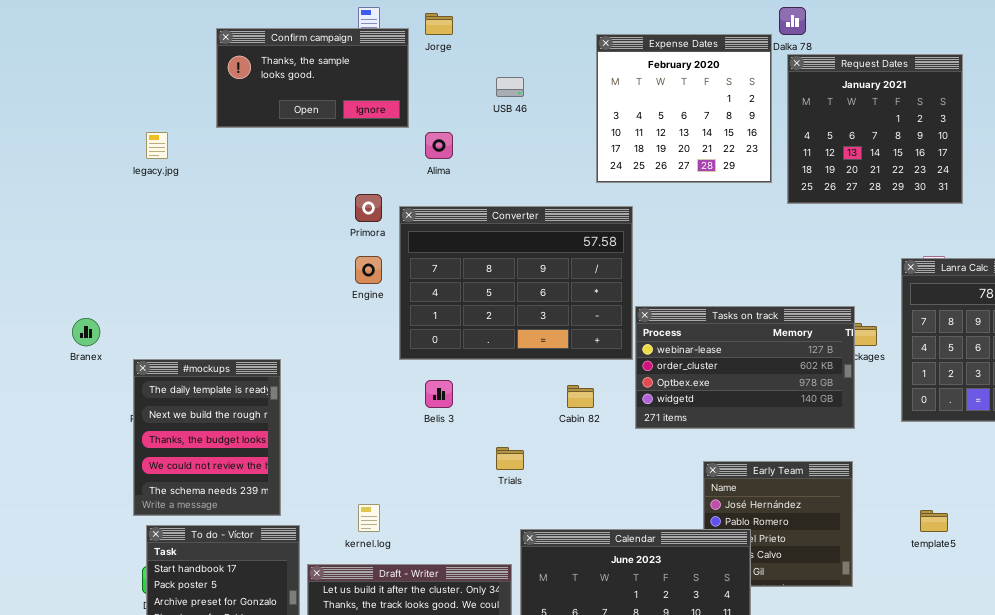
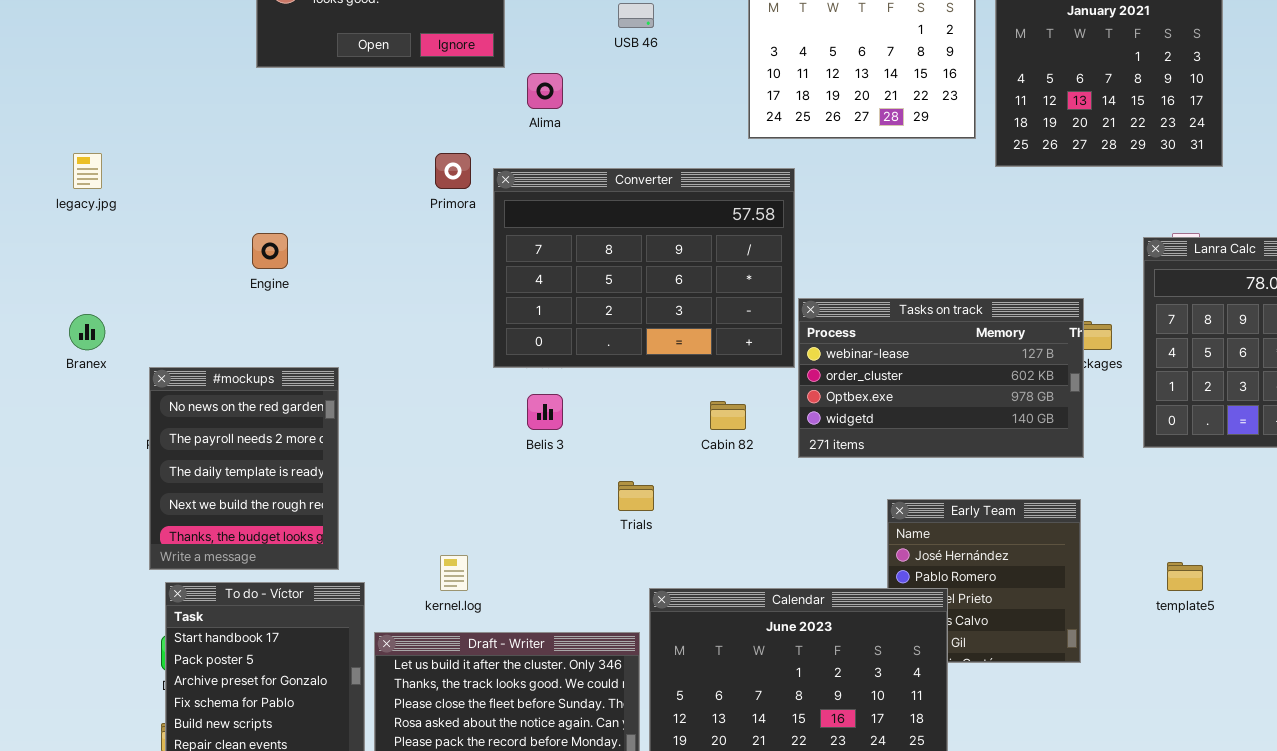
legacy.jpg: [146,132,168,159] -> [73,153,102,189], moved
Engine: [355,256,382,284] -> [252,233,288,269], moved
#mockups: [133,359,281,516] -> [149,367,339,570], scrolled up 2 rows

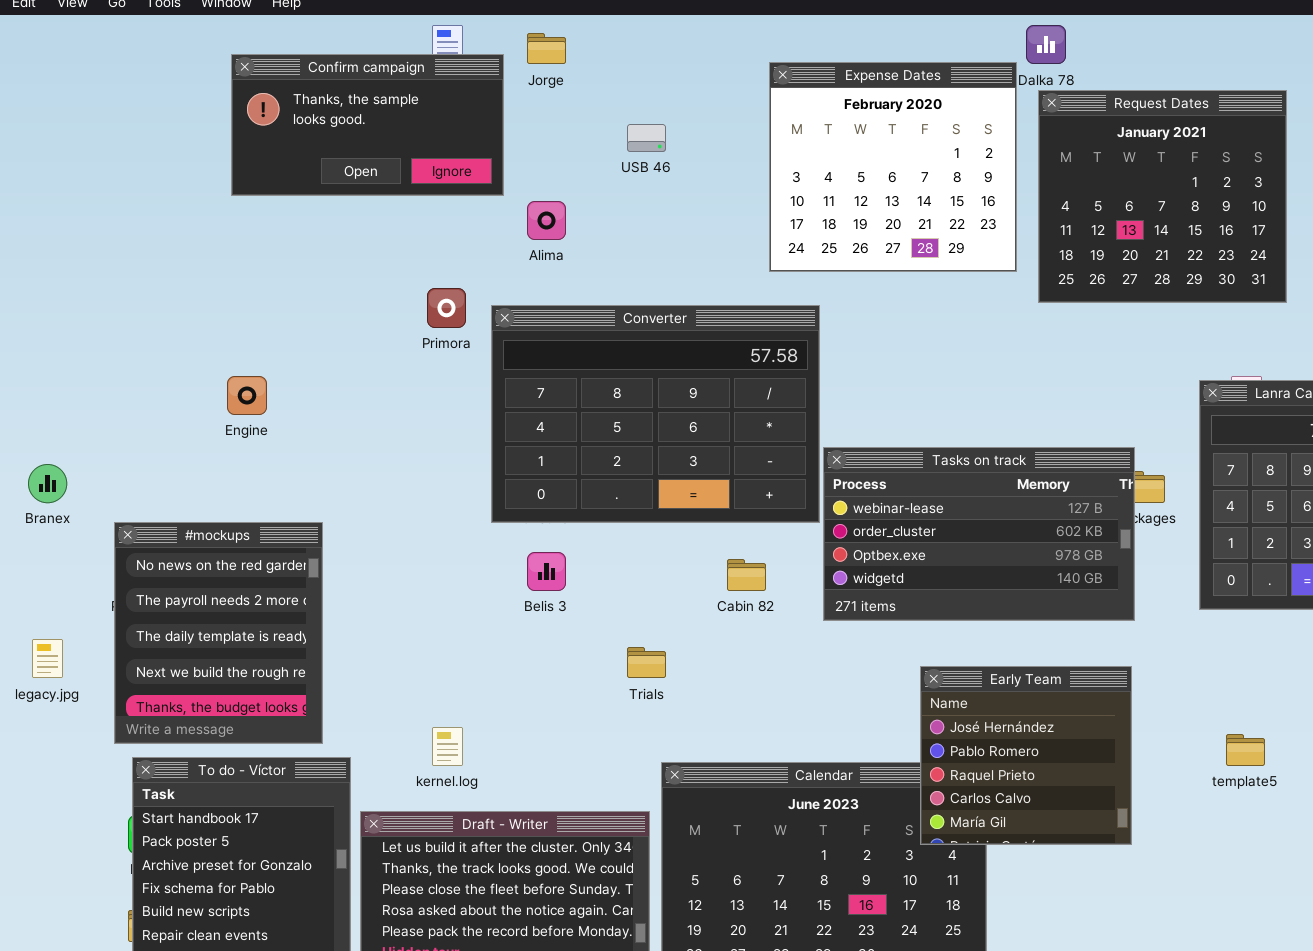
legacy.jpg: [73,153,102,189] -> [32,639,63,678], moved
Early Team: [887,499,1081,663] -> [920,666,1132,845], raised

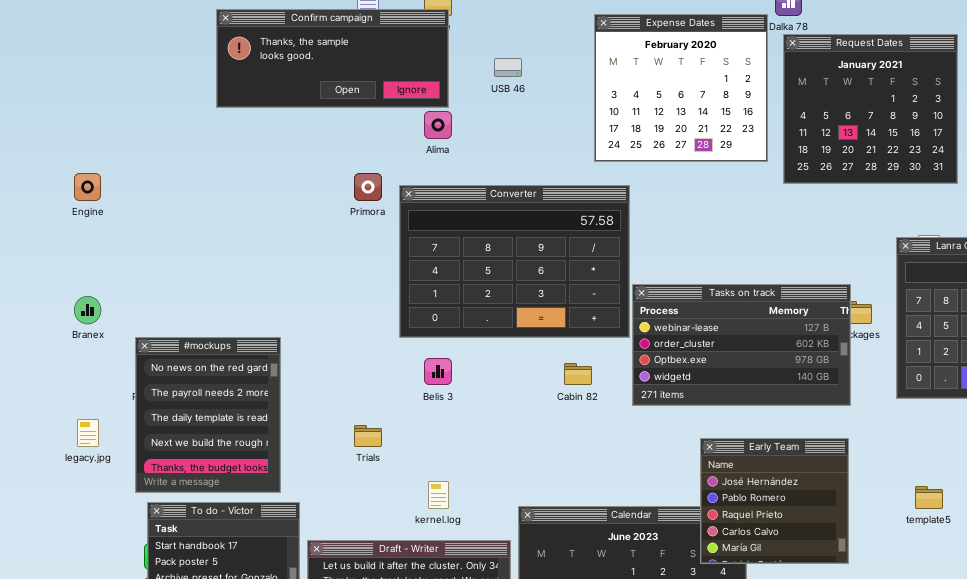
Confirm campaign: [231,54,504,196] -> [216,9,449,108], resized
Engine: [227,376,267,415] -> [74,173,101,201], moved
Trials: [627,647,666,678] -> [354,425,382,447], moved
kernel.log: [432,727,463,766] -> [428,481,449,509], moved

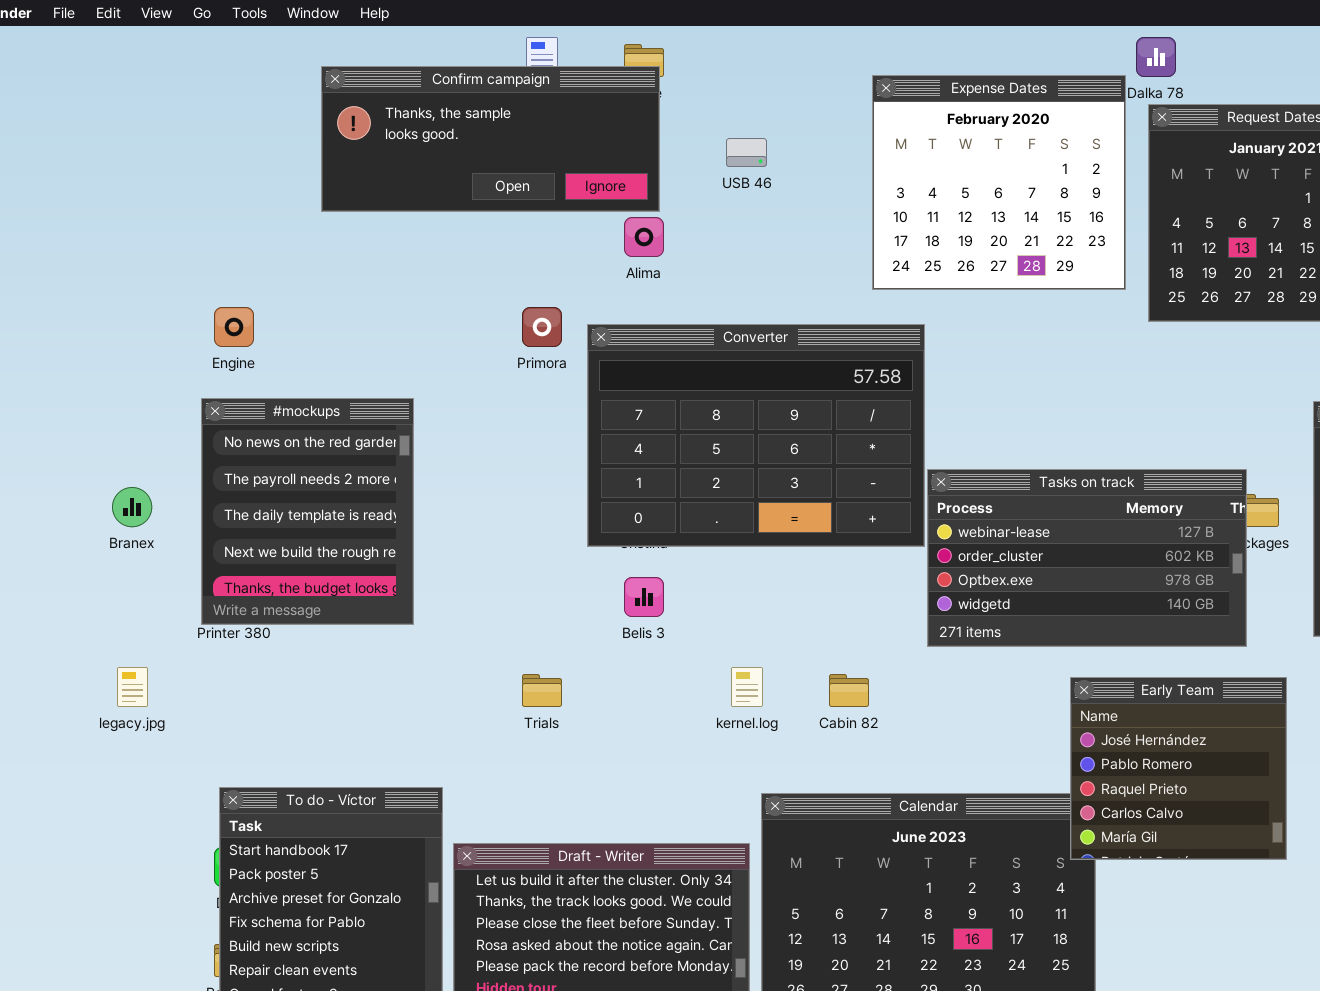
Engine: [74,173,101,201] -> [214,307,254,347], moved
#mockups: [135,337,281,493] -> [201,398,414,625], moved
Cabin 82: [564,363,592,385] -> [829,674,869,707], moved
Early Team: [700,438,849,564] -> [1070,677,1287,860], moved
kernel.log: [428,481,449,509] -> [731,667,763,707], moved

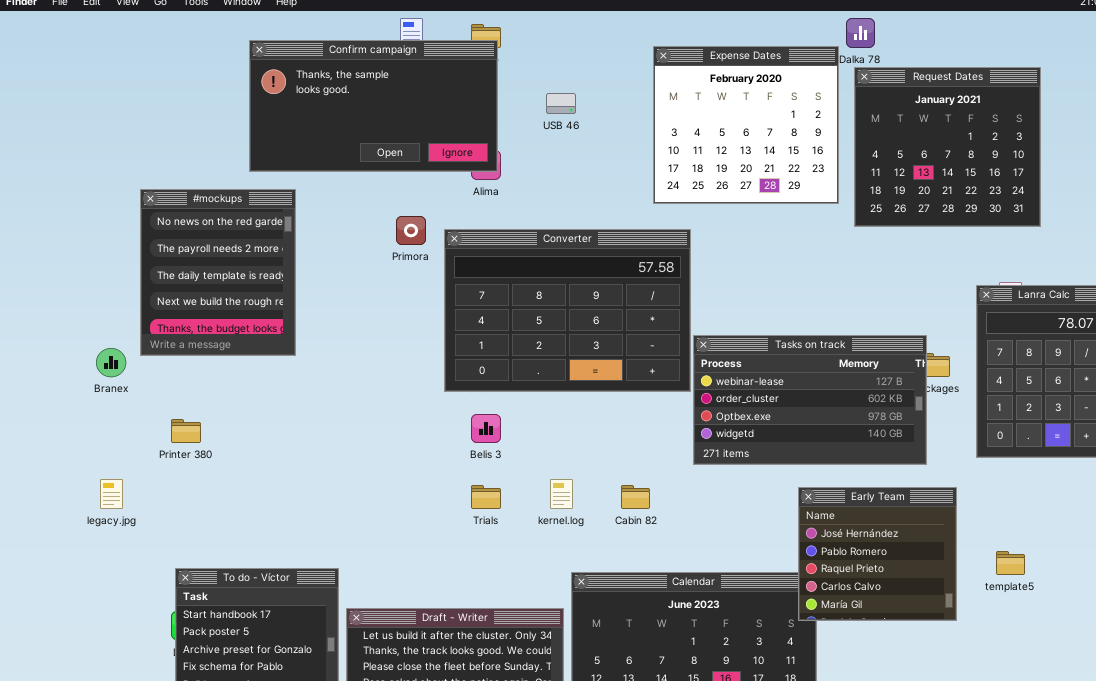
Confirm campaign: [321,66,660,212] -> [249,40,498,172], resized
#mockups: [201,398,414,625] -> [140,189,296,356], moved
Trials: [522,674,562,707] -> [471,485,501,509], moved

